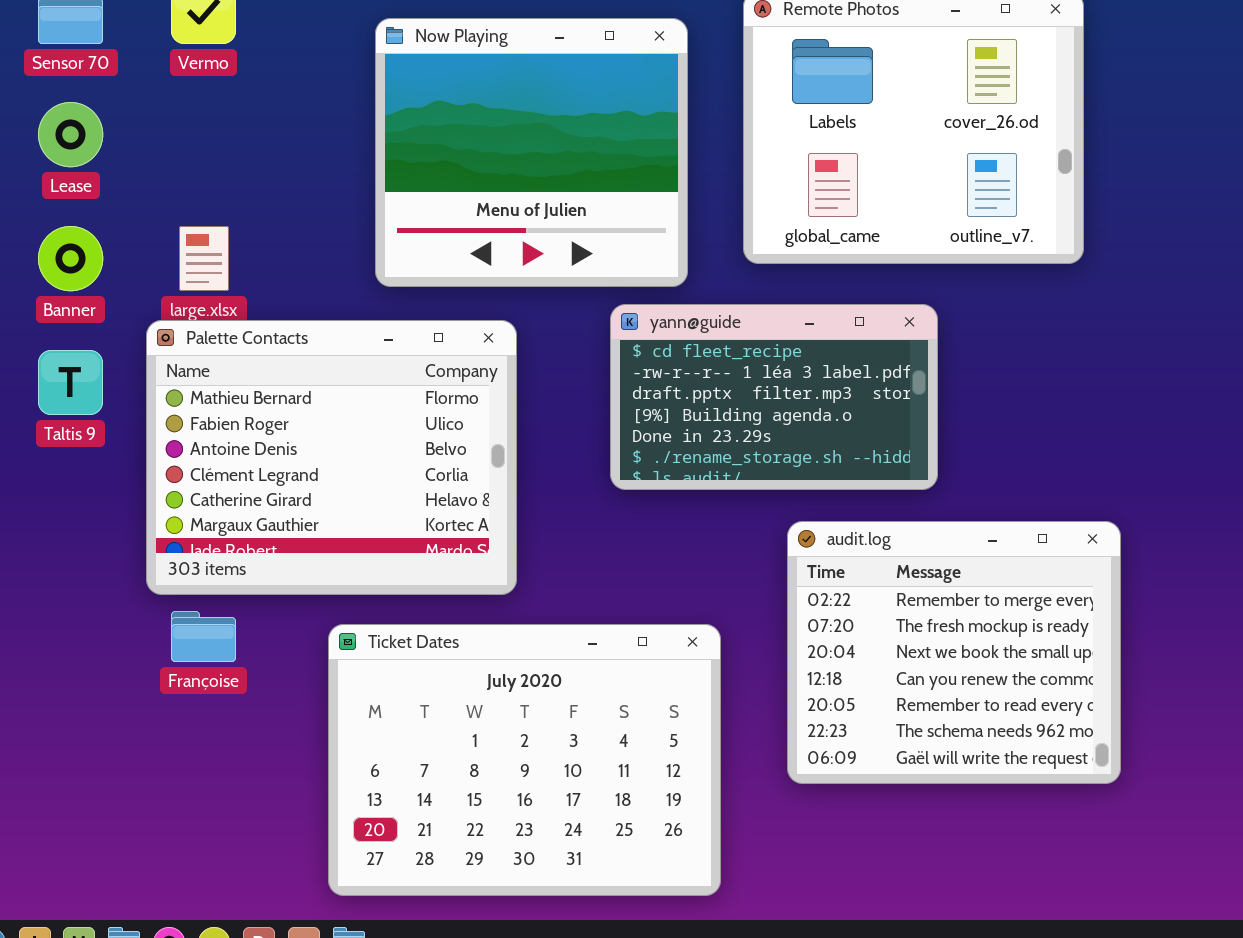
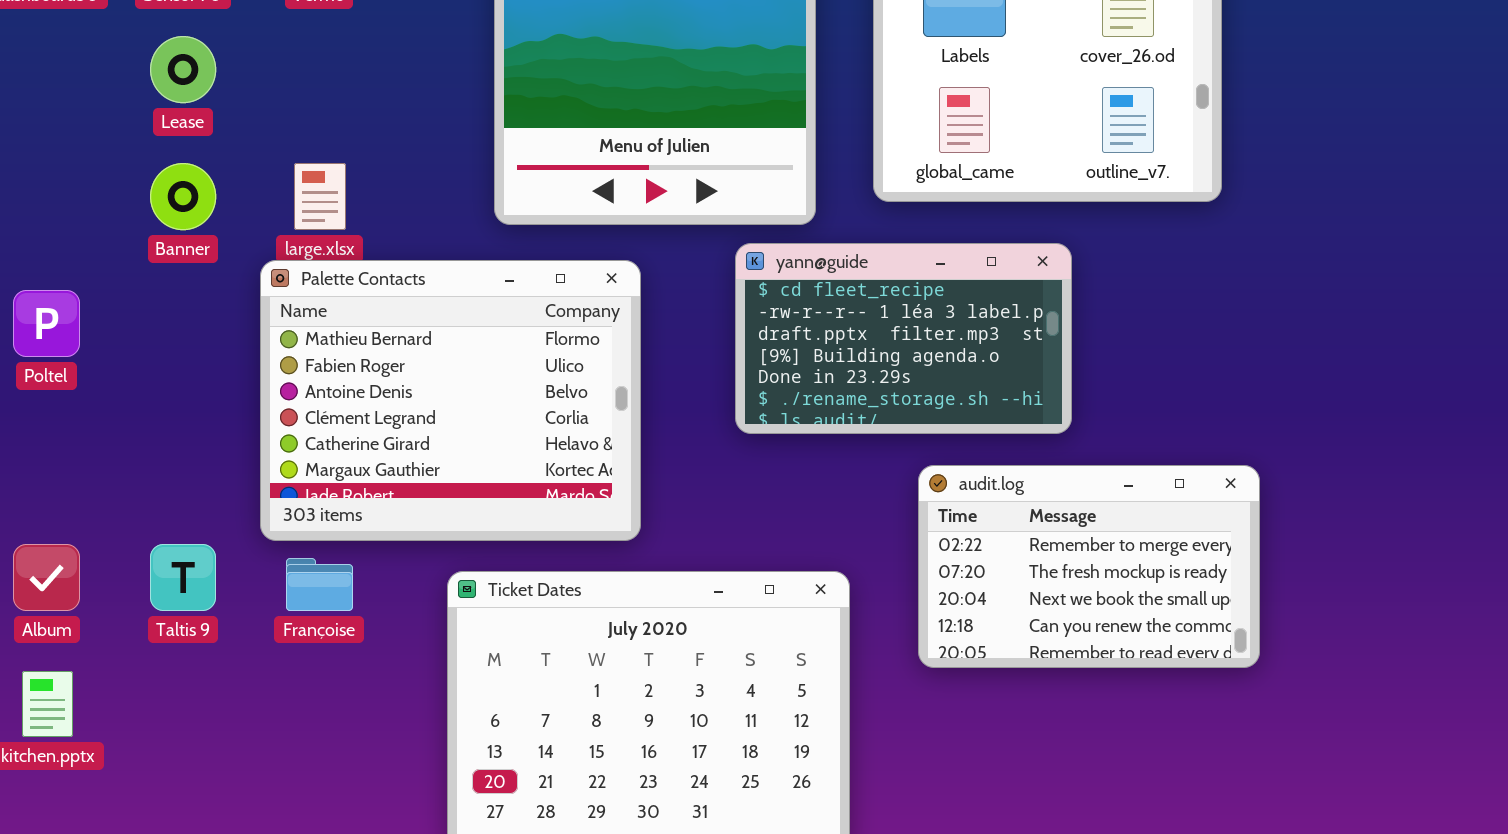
Taltis 9: [38,350,103,415] -> [150,544,216,611], moved
audit.log: [787,521,1121,784] -> [918,465,1260,668], resized

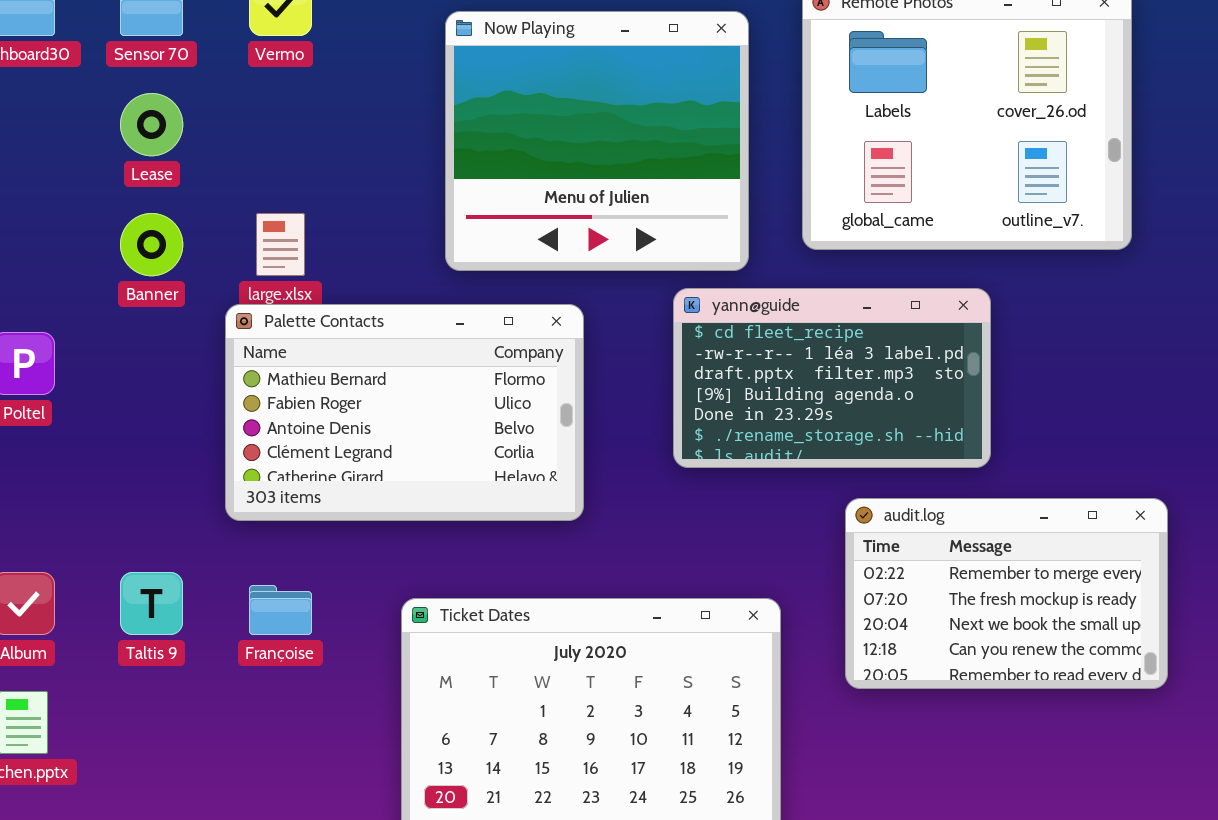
Palette Contacts: [260,260,641,541] -> [225,304,584,521], resized

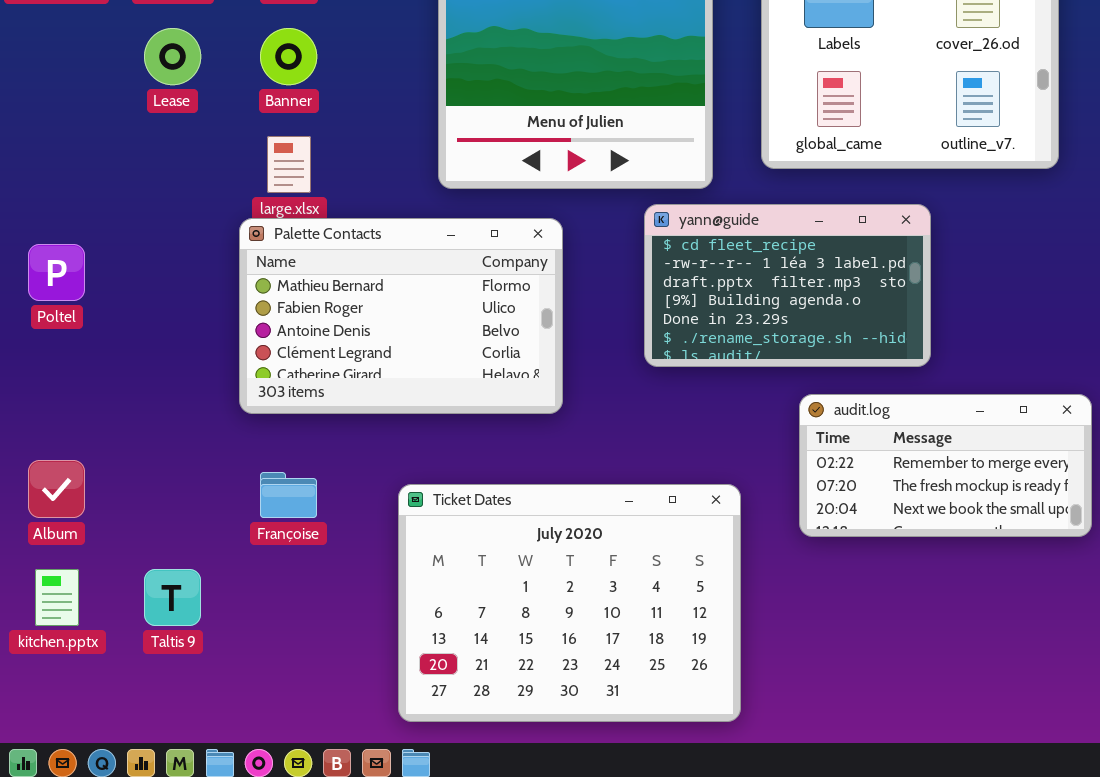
Banner: [120,213,183,276] -> [260,28,317,85], moved
audit.log: [845,498,1168,689] -> [799,394,1092,537], resized
Taltis 9: [120,572,183,635] -> [144,569,201,626], moved

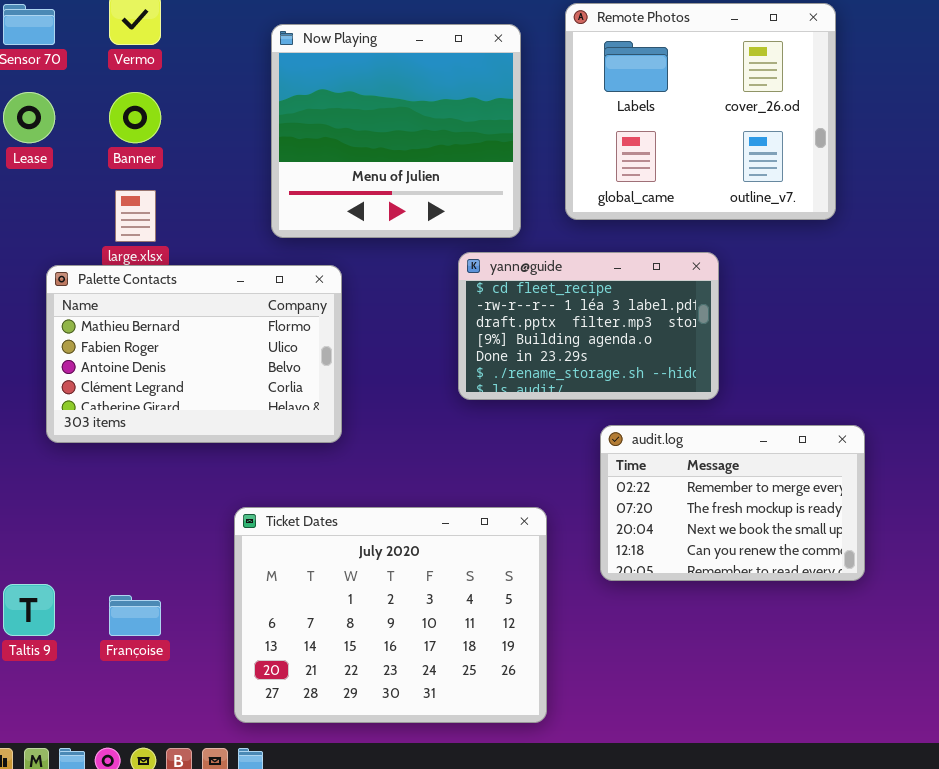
Palette Contacts: [239,218,563,414] -> [46,265,342,443], moved
audit.log: [799,394,1092,537] -> [600,425,865,581], resized
Françoise: [260,472,317,518] -> [109,595,161,636], moved

